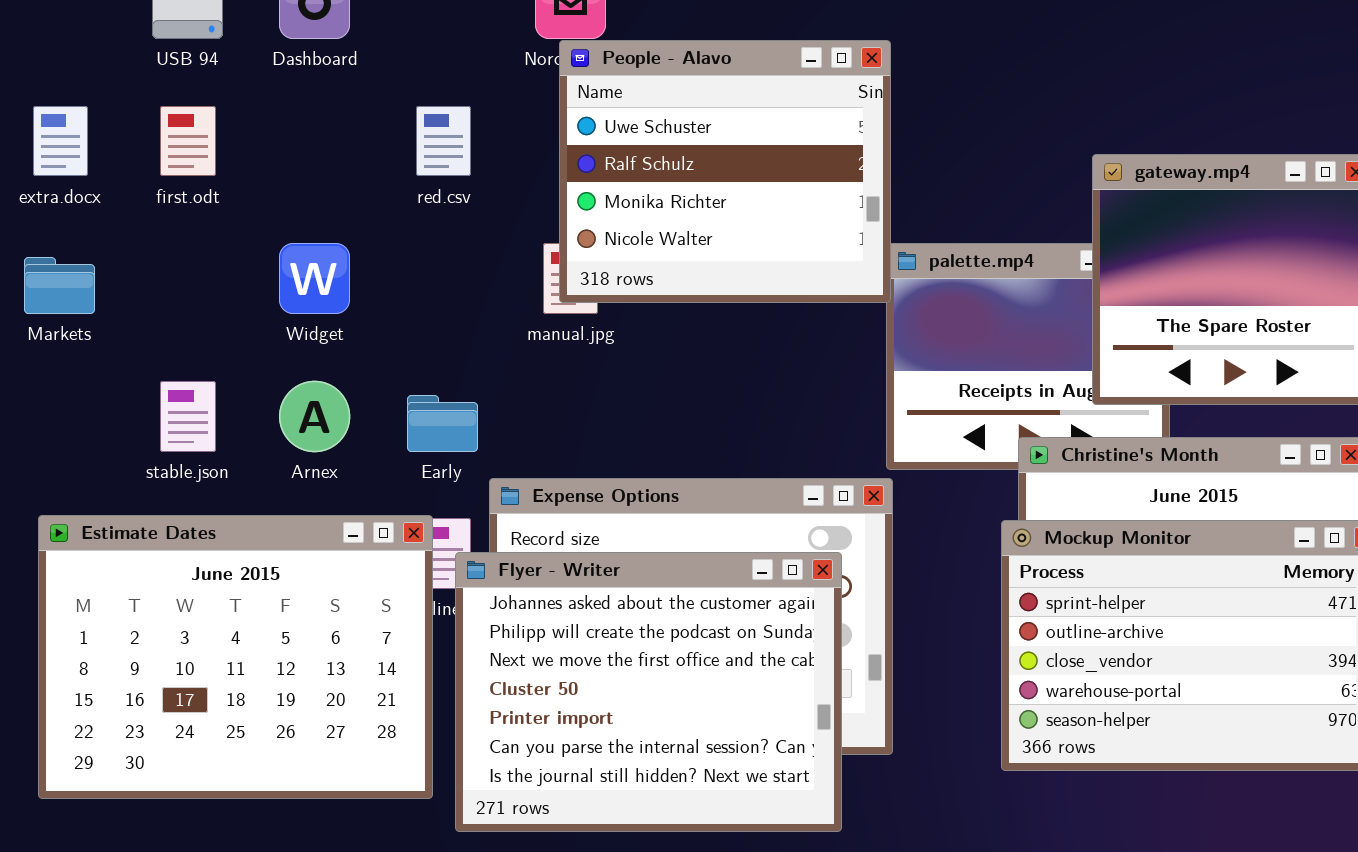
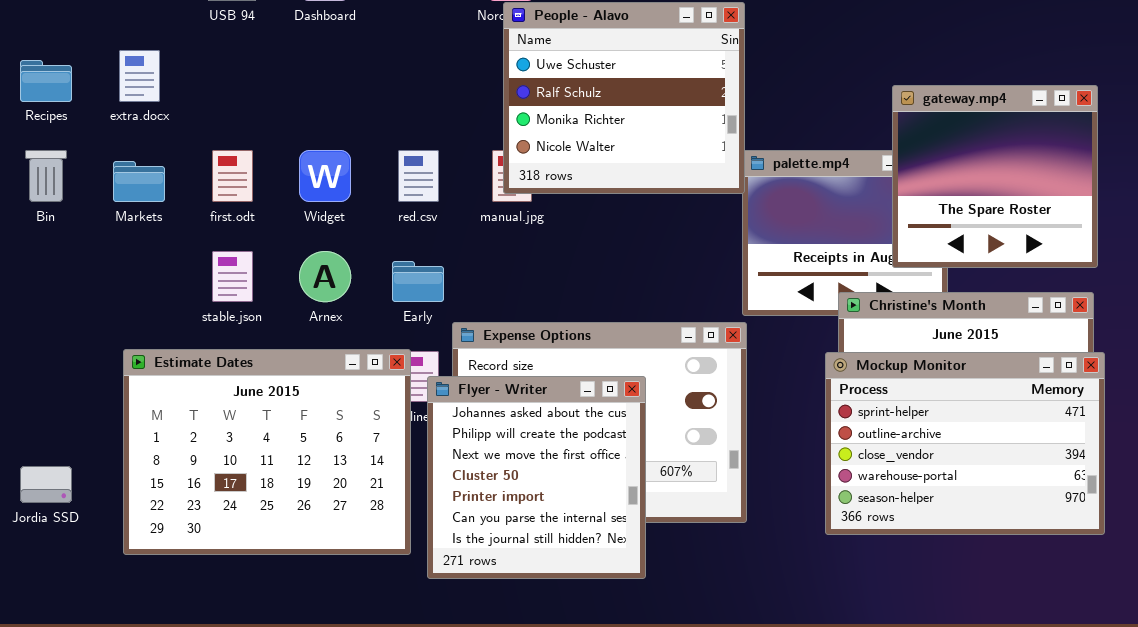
first.odt: [160,106,216,176] -> [212,150,253,202], moved
red.csv: [416,106,471,176] -> [398,150,439,202], moved
Flyer - Writer: [455,552,842,832] -> [427,376,646,579], resized

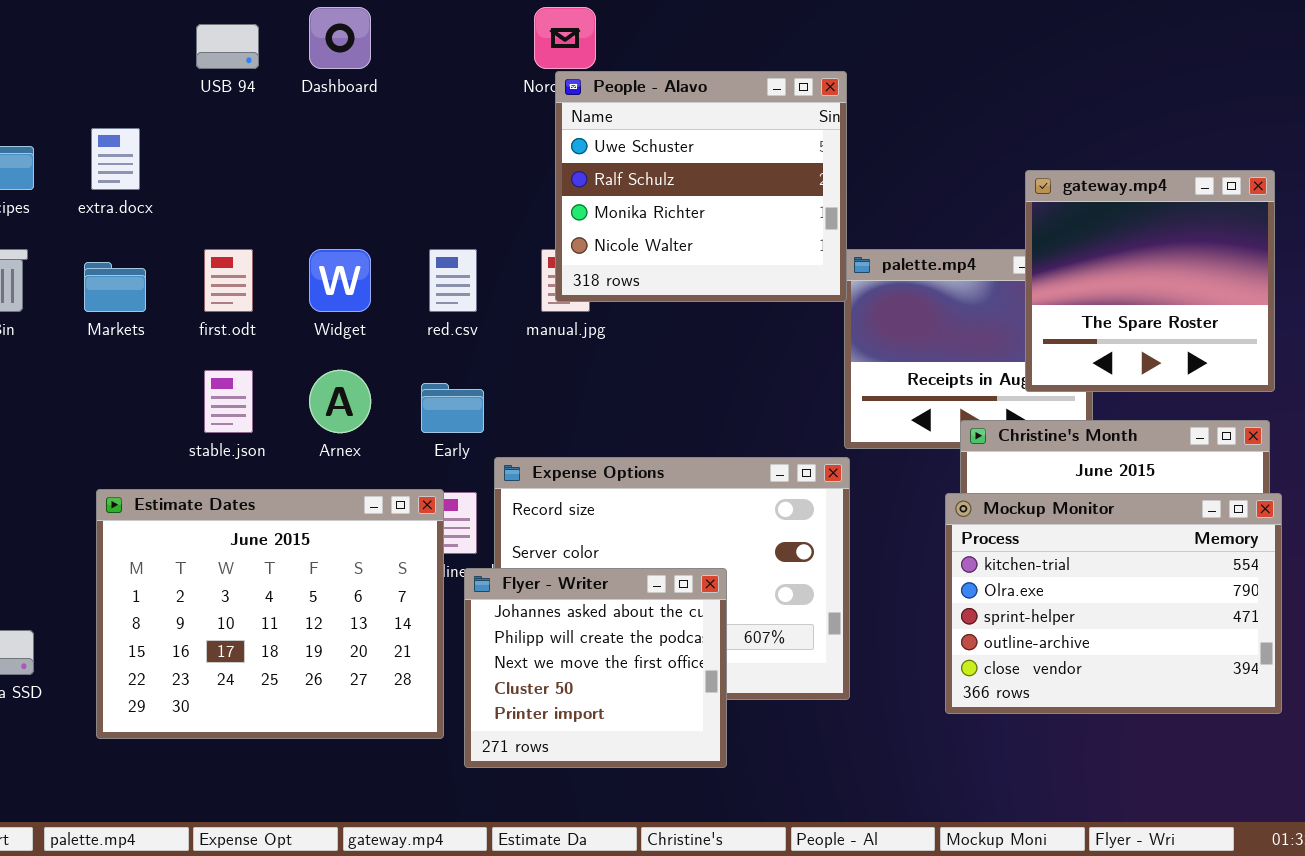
Mockup Monitor: [825,352,1105,535] -> [945,493,1282,714], scrolled up 2 rows
Flyer - Writer: [427,376,646,579] -> [464,568,727,768], resized

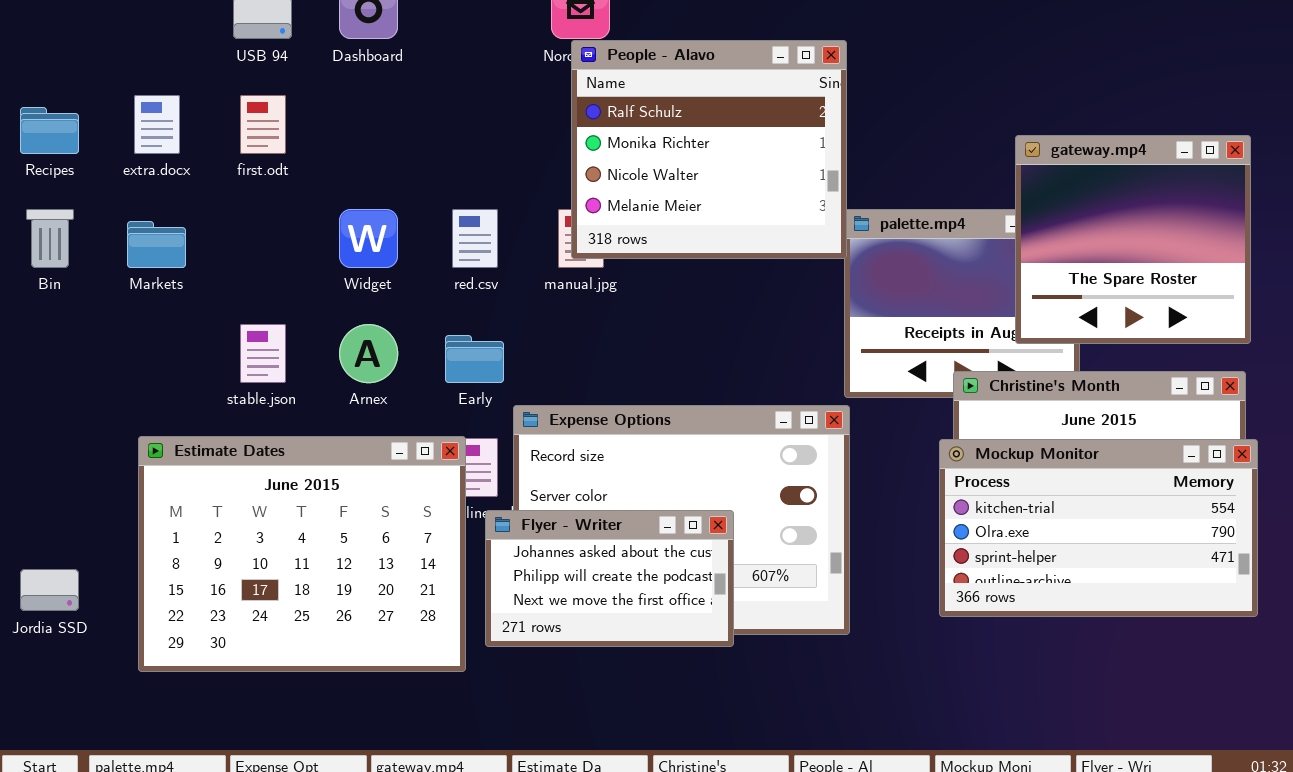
People - Alavo: [555,71,847,302] -> [571,40,847,259], scrolled down 1 row
first.odt: [204,249,253,312] -> [240,95,286,154], moved
Mockup Monitor: [945,493,1282,714] -> [939,439,1258,617], resized
Flyer - Writer: [464,568,727,768] -> [485,510,734,647], resized

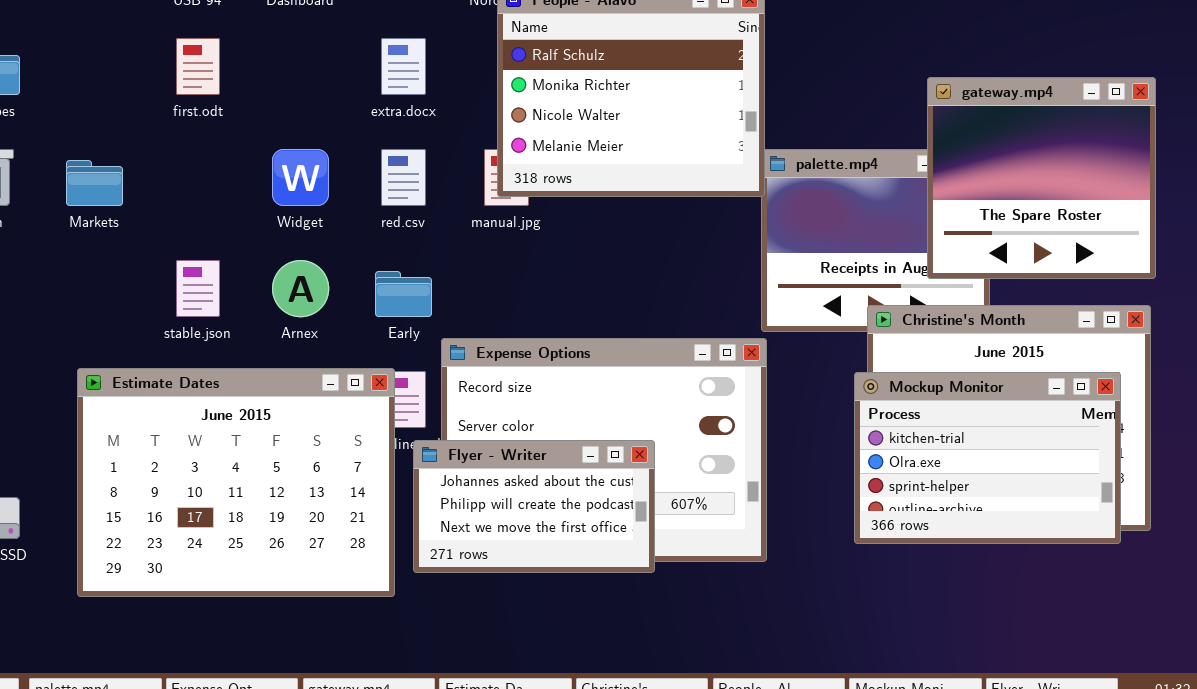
extra.docx: [134,95,180,154] -> [381,38,426,95], moved
Mockup Monitor: [939,439,1258,617] -> [854,372,1121,544], resized

